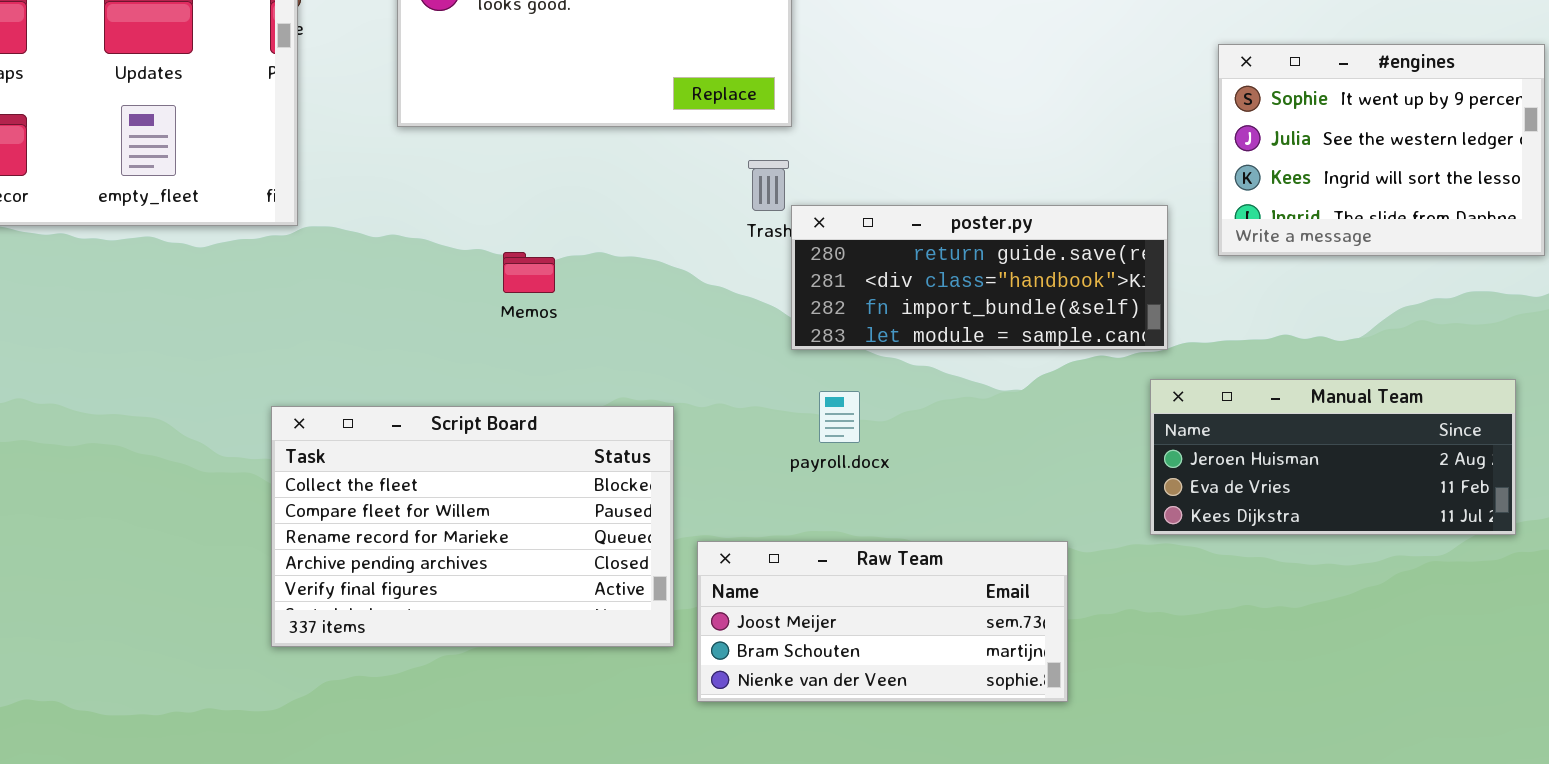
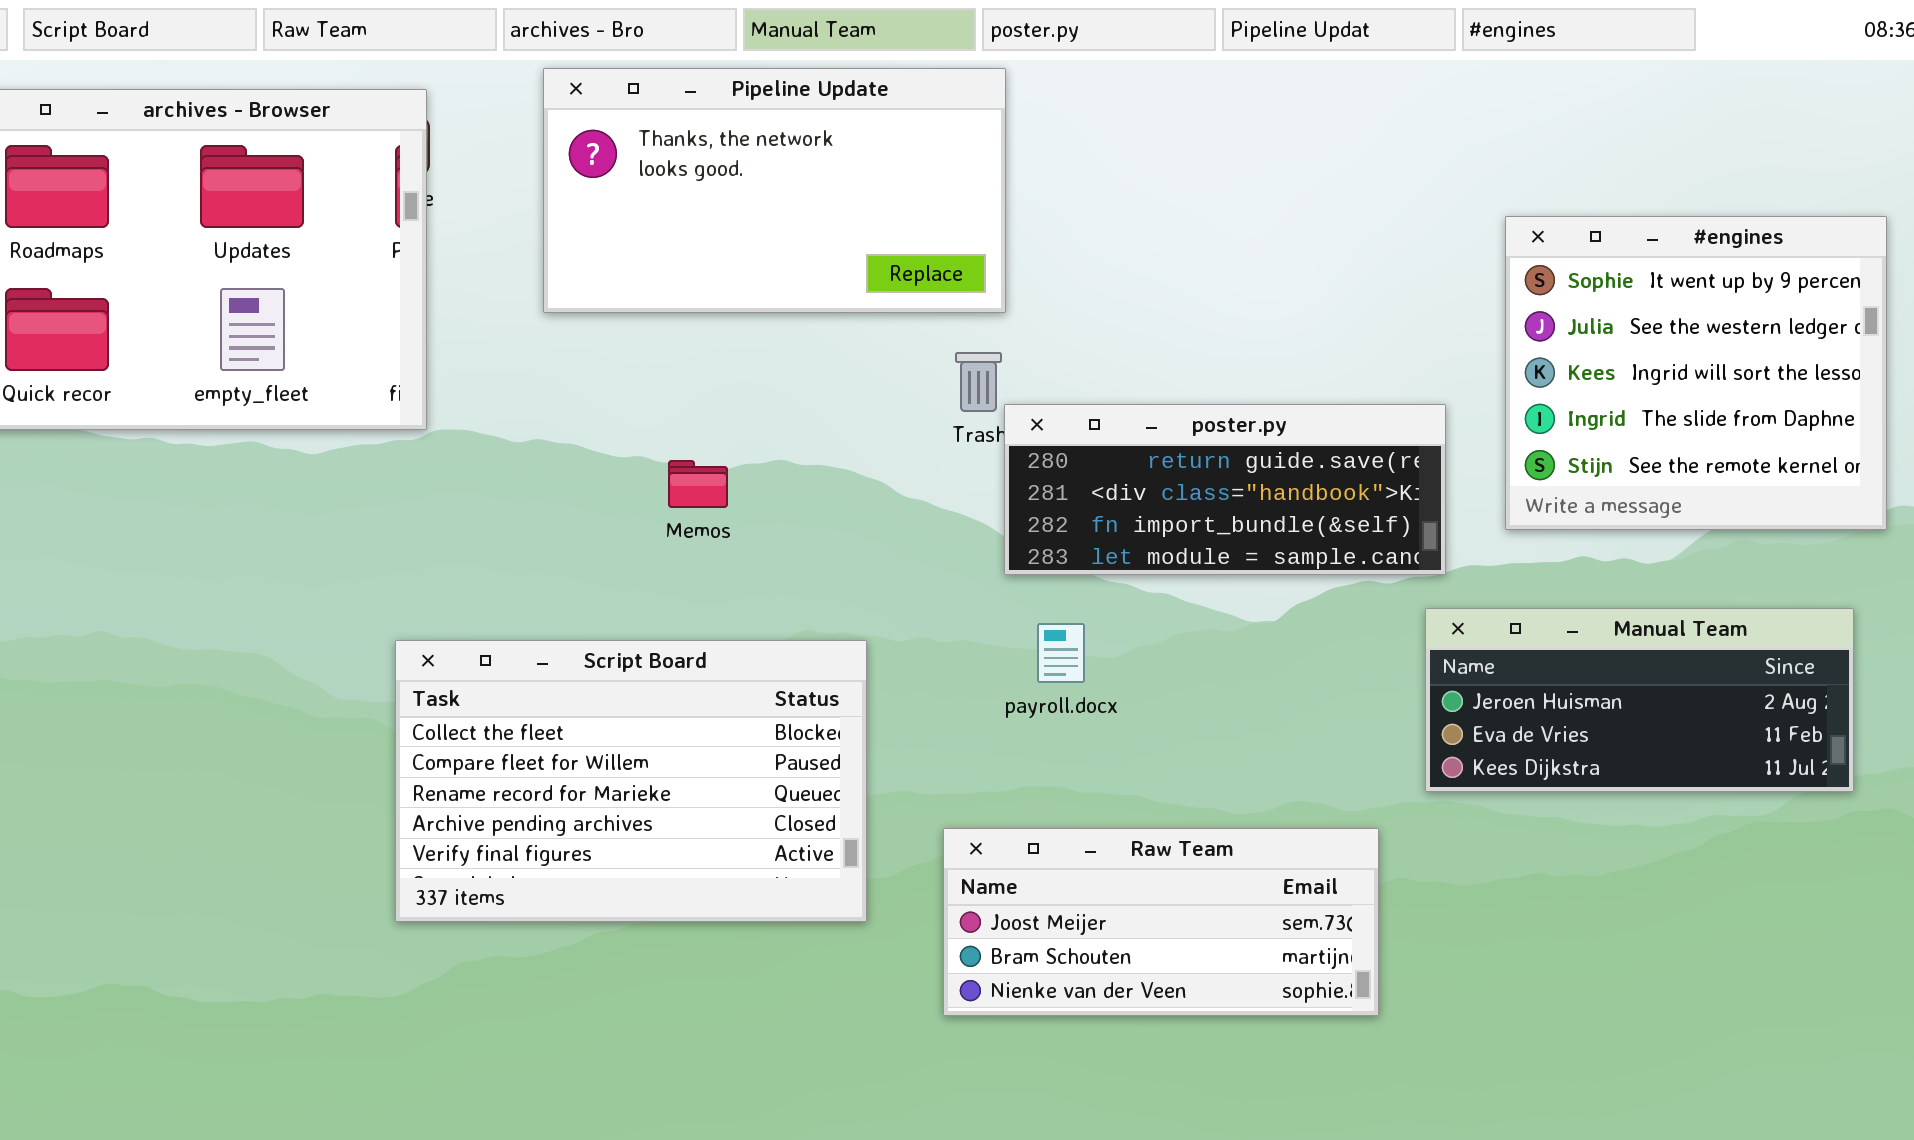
#engines: [1218,44,1545,256] -> [1505,216,1887,530], resized
Raw Team: [697,541,1068,702] -> [943,828,1379,1016], moved

